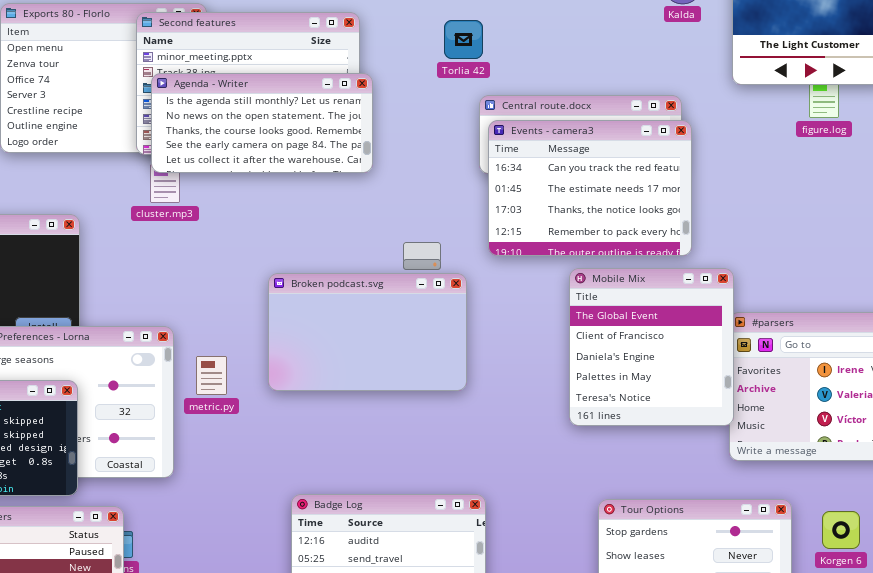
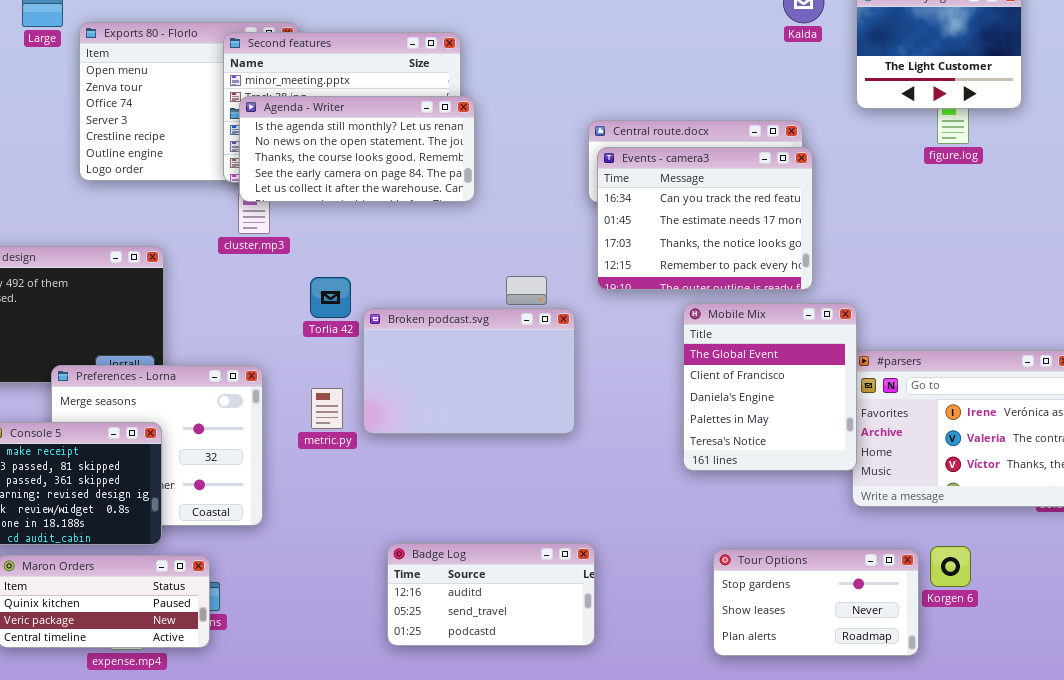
Torlia 42: [444,20,483,59] -> [310,277,351,318], moved
metric.py: [196,356,227,395] -> [311,388,343,429], moved
Korgen 6: [822,511,860,549] -> [930,546,971,587], moved

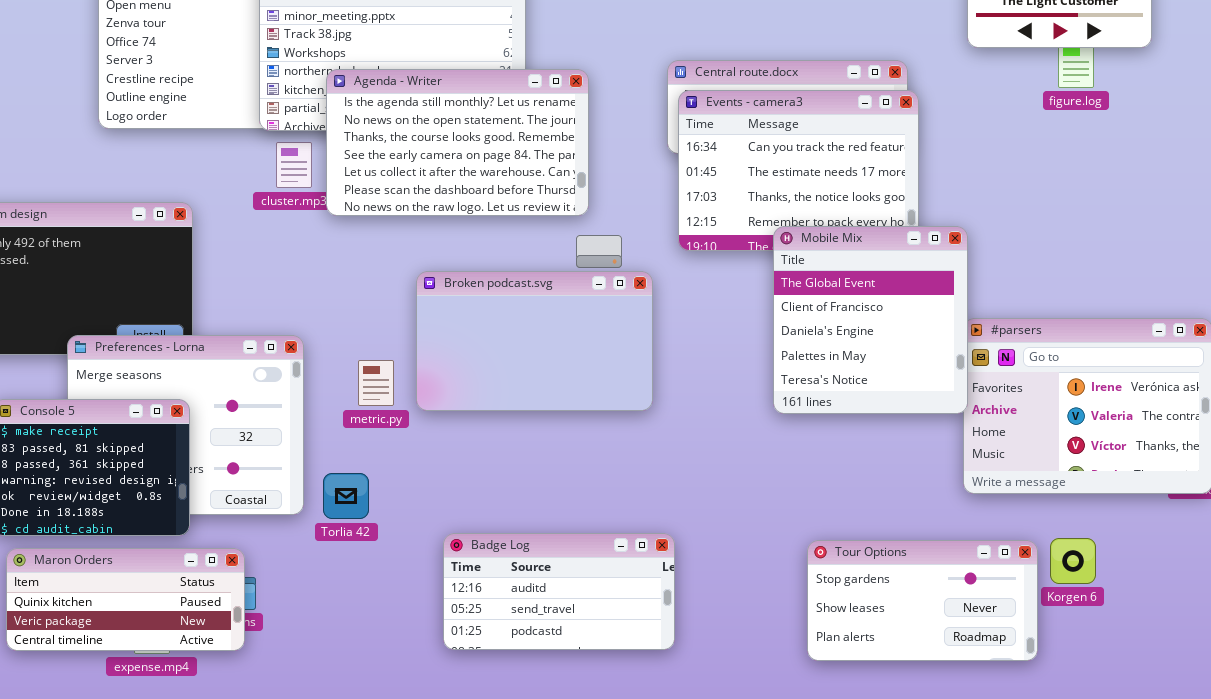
Agenda - Writer: [239,96,475,202] -> [326,69,589,216], moved, resized
Torlia 42: [310,277,351,318] -> [323,473,369,519], moved
Mobile Mix: [683,303,857,471] -> [773,226,968,414], moved

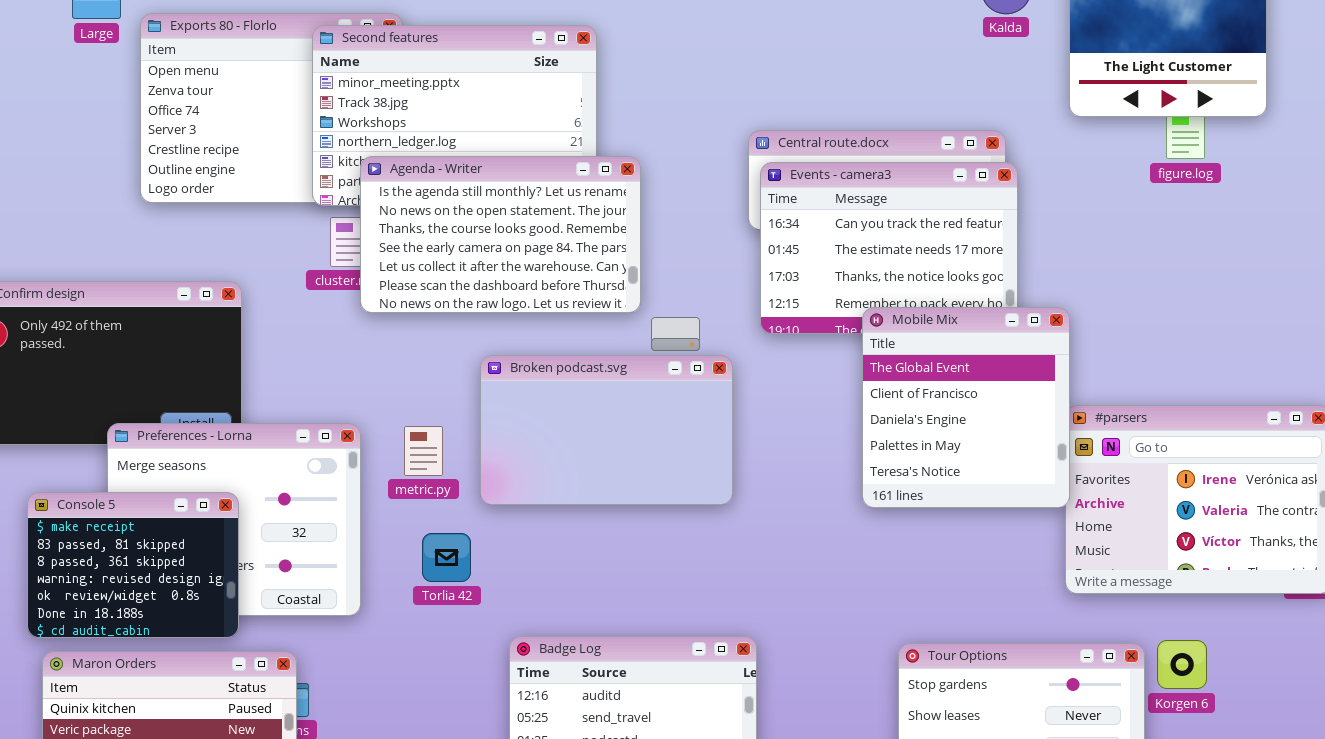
Agenda - Writer: [326,69,589,216] -> [360,156,641,313], moved
metric.py: [358,360,394,406] -> [404,426,443,476], moved
Torlia 42: [323,473,369,519] -> [422,533,471,582], moved

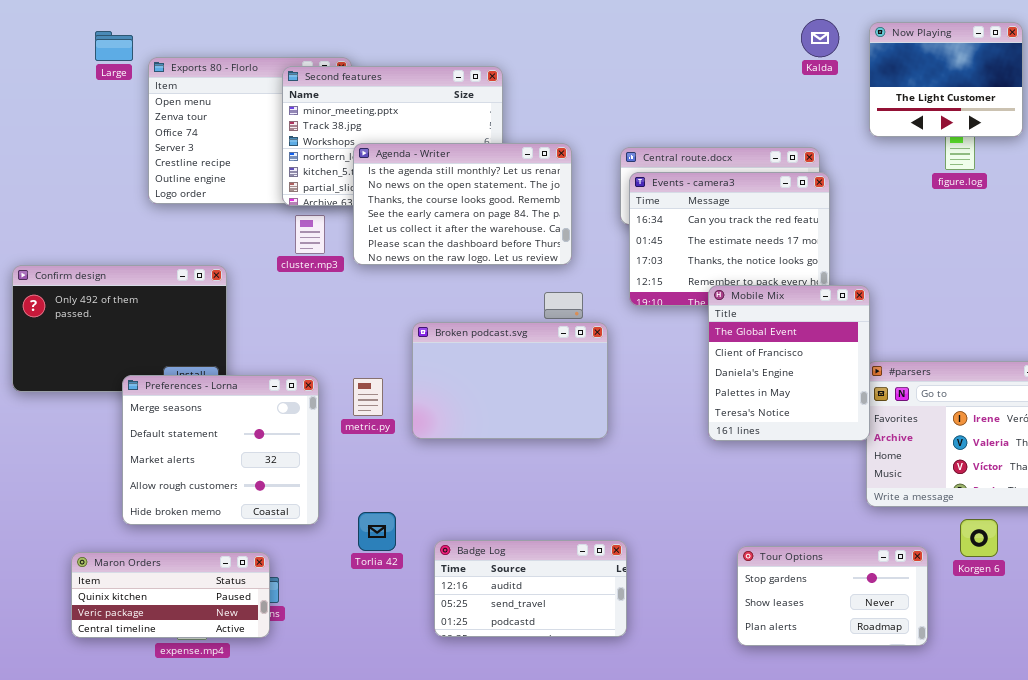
Agenda - Writer: [360,156,641,313] -> [353,143,572,265], moved
Console 5: [27,492,239,638] -> none, closed
Torlia 42: [422,533,471,582] -> [358,512,396,551], moved
Korgen 6: [1157,640,1207,689] -> [960,519,998,557], moved

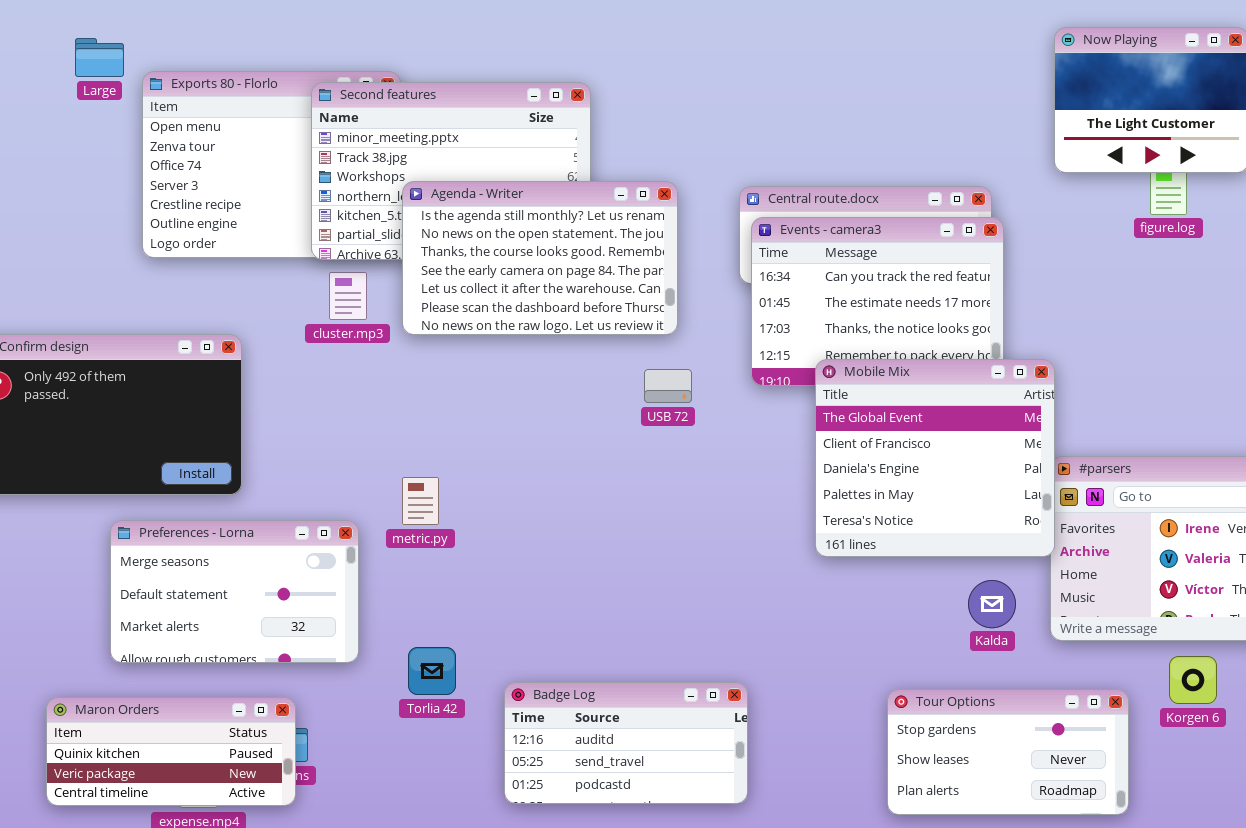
Kalda: [801,19,839,57] -> [968,580,1016,628], moved
Mobile Mix: [708,285,870,441] -> [815,359,1055,557], resized
Broken podcast.svg: [412,322,608,439] -> none, closed
Preferences - Lorna: [122,375,319,525] -> [110,520,359,663], resized

